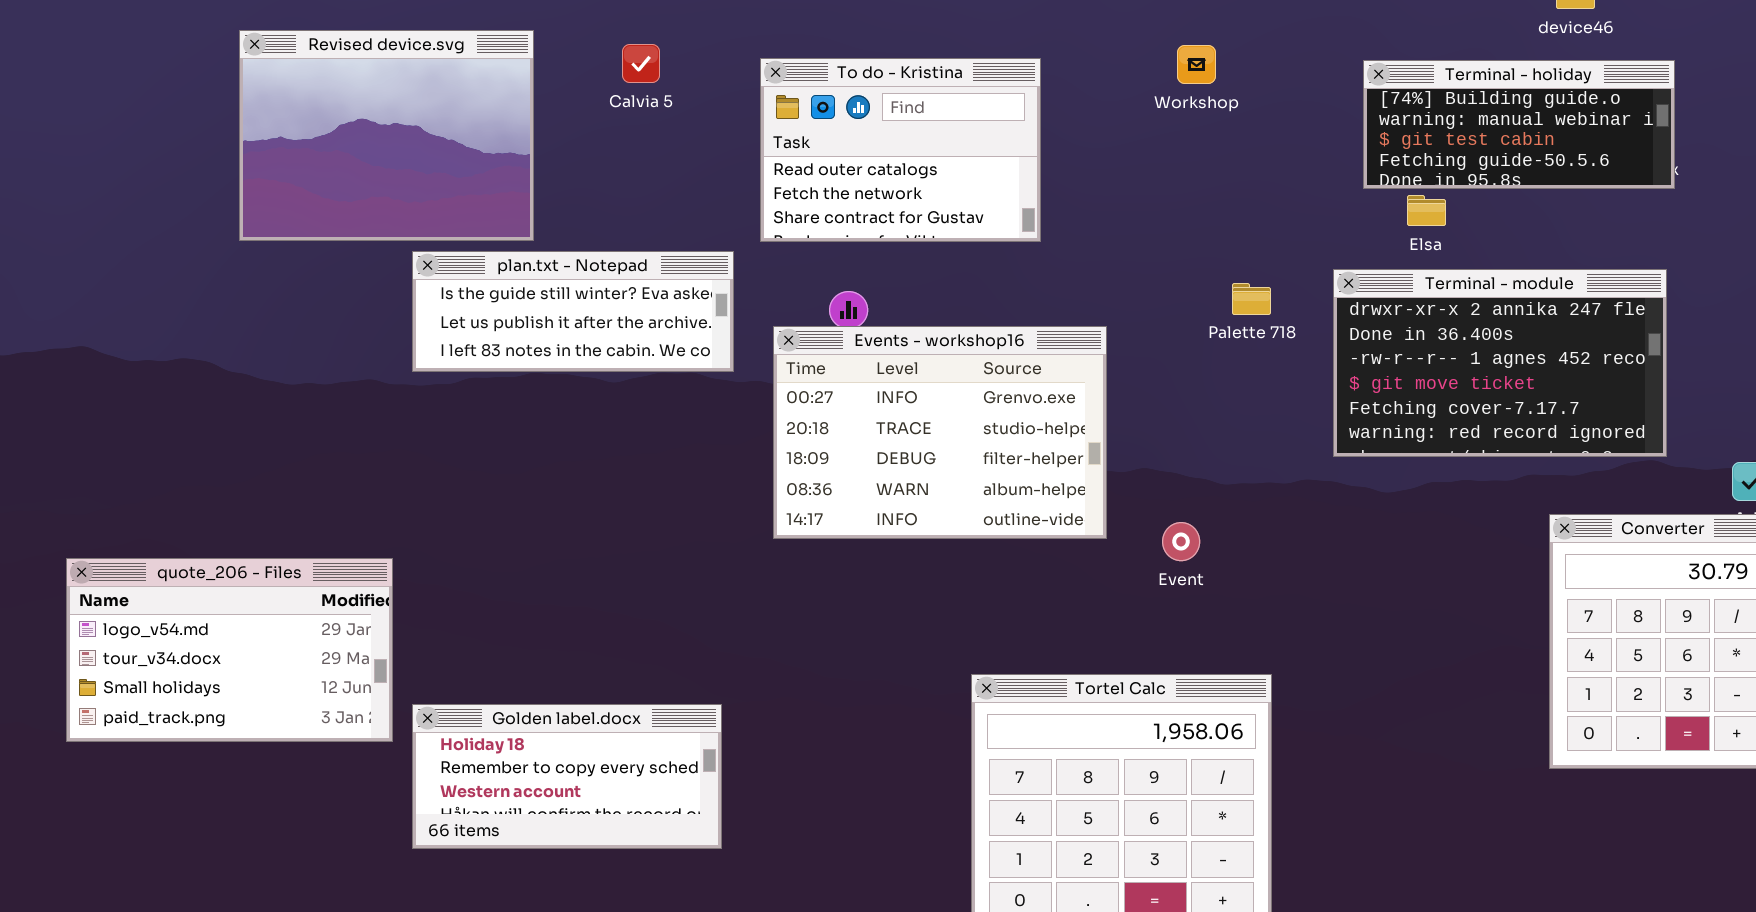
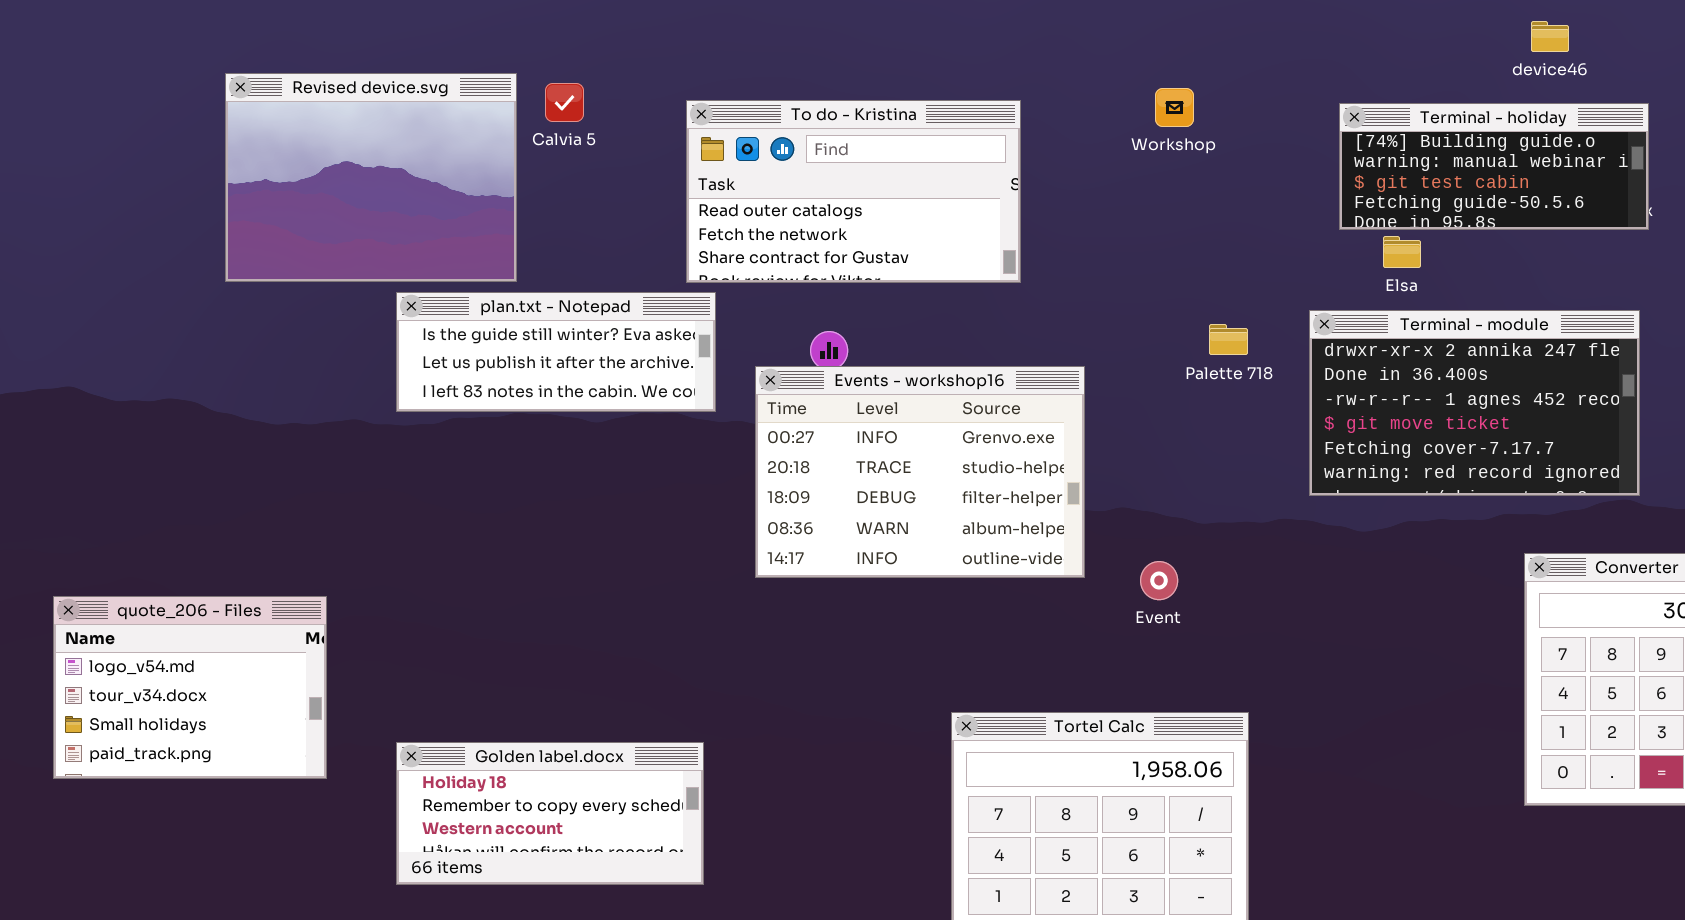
Calvia 5: [622,44,660,83] -> [545,83,584,122], moved
To do - Kristina: [760,58,1041,242] -> [686,100,1021,283], resized
quote_206 - Files: [66,558,393,742] -> [53,596,327,779], resized

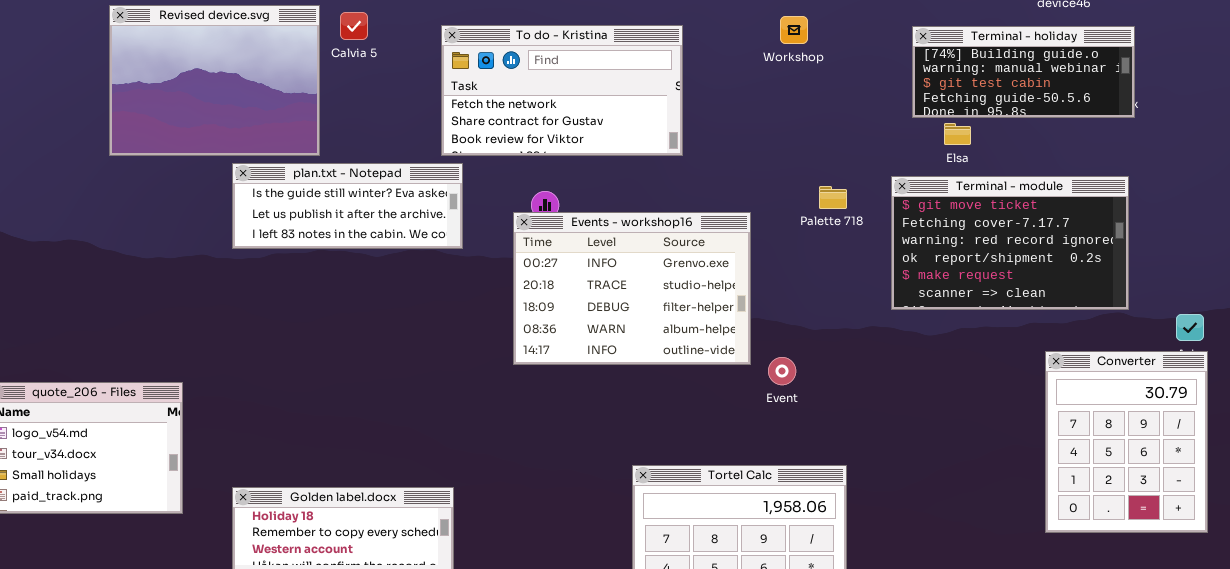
To do - Kristina: [686,100,1021,283] -> [441,25,683,156], scrolled down 1 row
Terminal - module: [1309,310,1640,496] -> [891,176,1129,310], scrolled down 3 rows
Events - workshop16: [755,366,1085,578] -> [513,212,751,365], moved

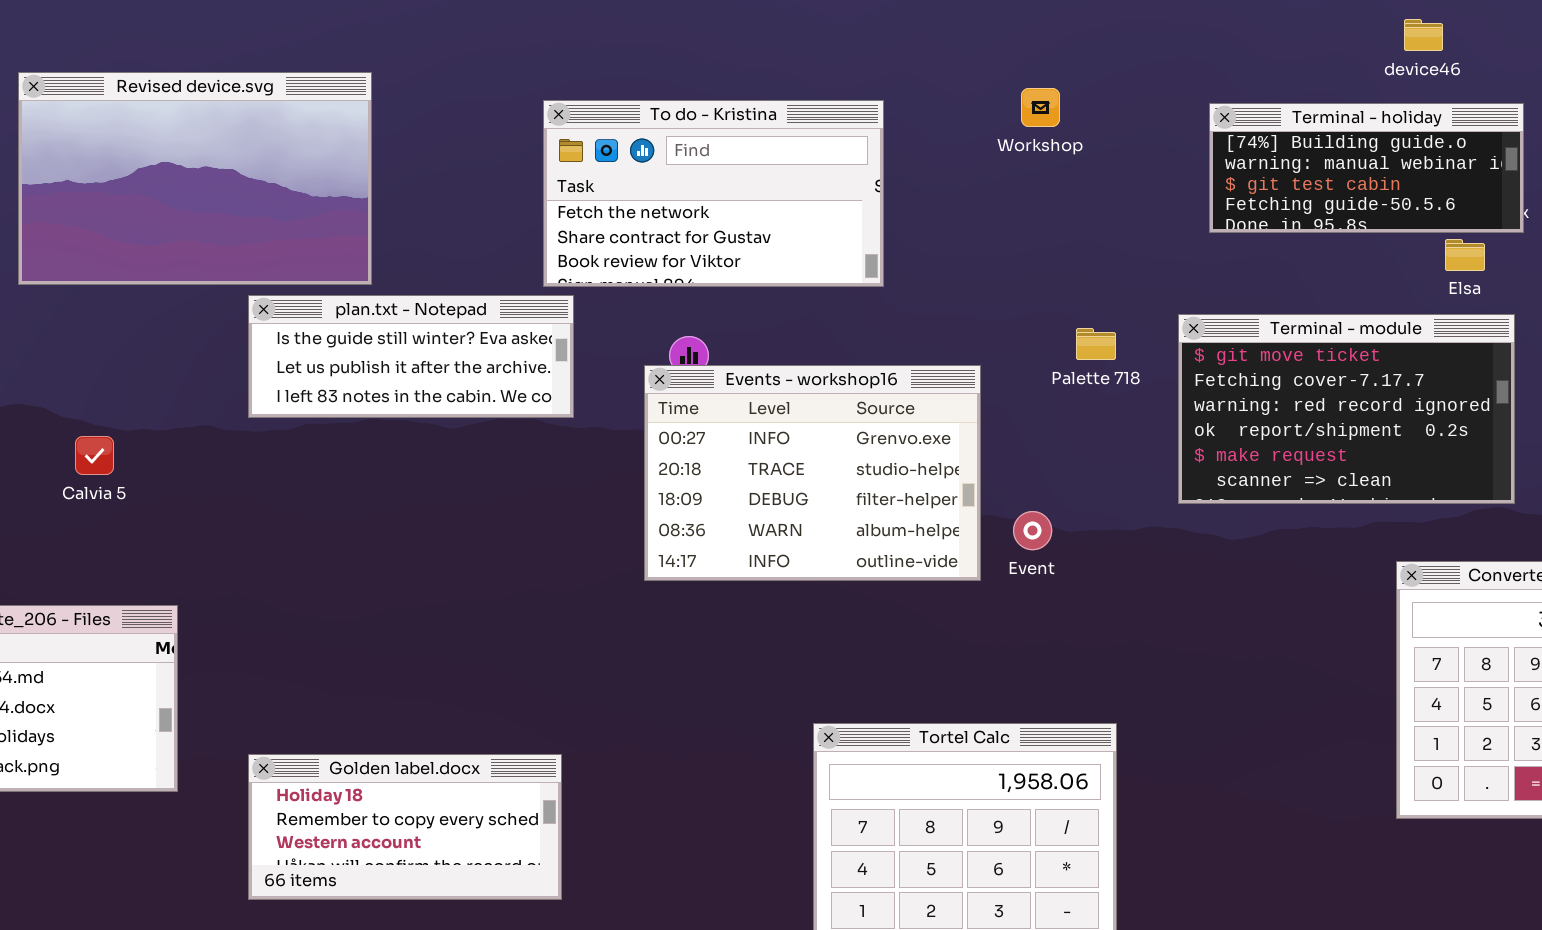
Revised device.svg: [109,5,320,156] -> [18,72,372,285], resized
Calvia 5: [340,12,368,40] -> [75,436,114,475], moved
Elsa: [944,123,971,145] -> [1445,239,1485,271], moved
Event: [768,357,796,385] -> [1013,511,1052,550], moved

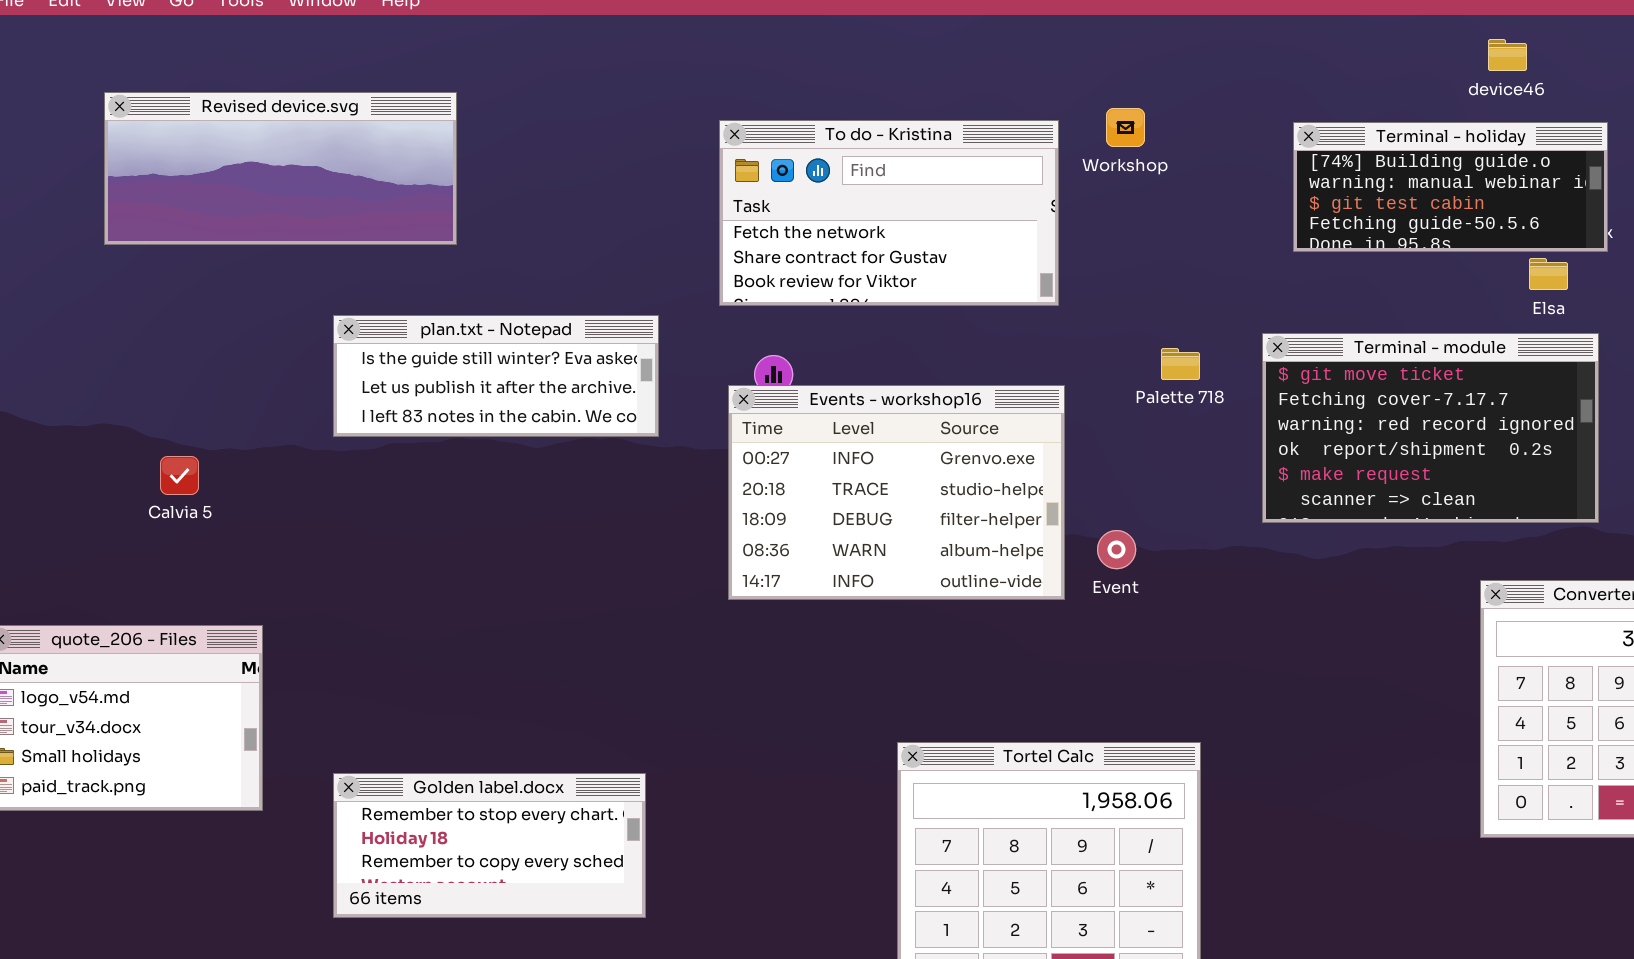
Revised device.svg: [18,72,372,285] -> [104,92,457,245], resized
To do - Kristina: [543,100,884,287] -> [719,120,1059,306], moved
Golden label.docx: [248,754,562,900] -> [333,773,646,918], scrolled up 1 row

